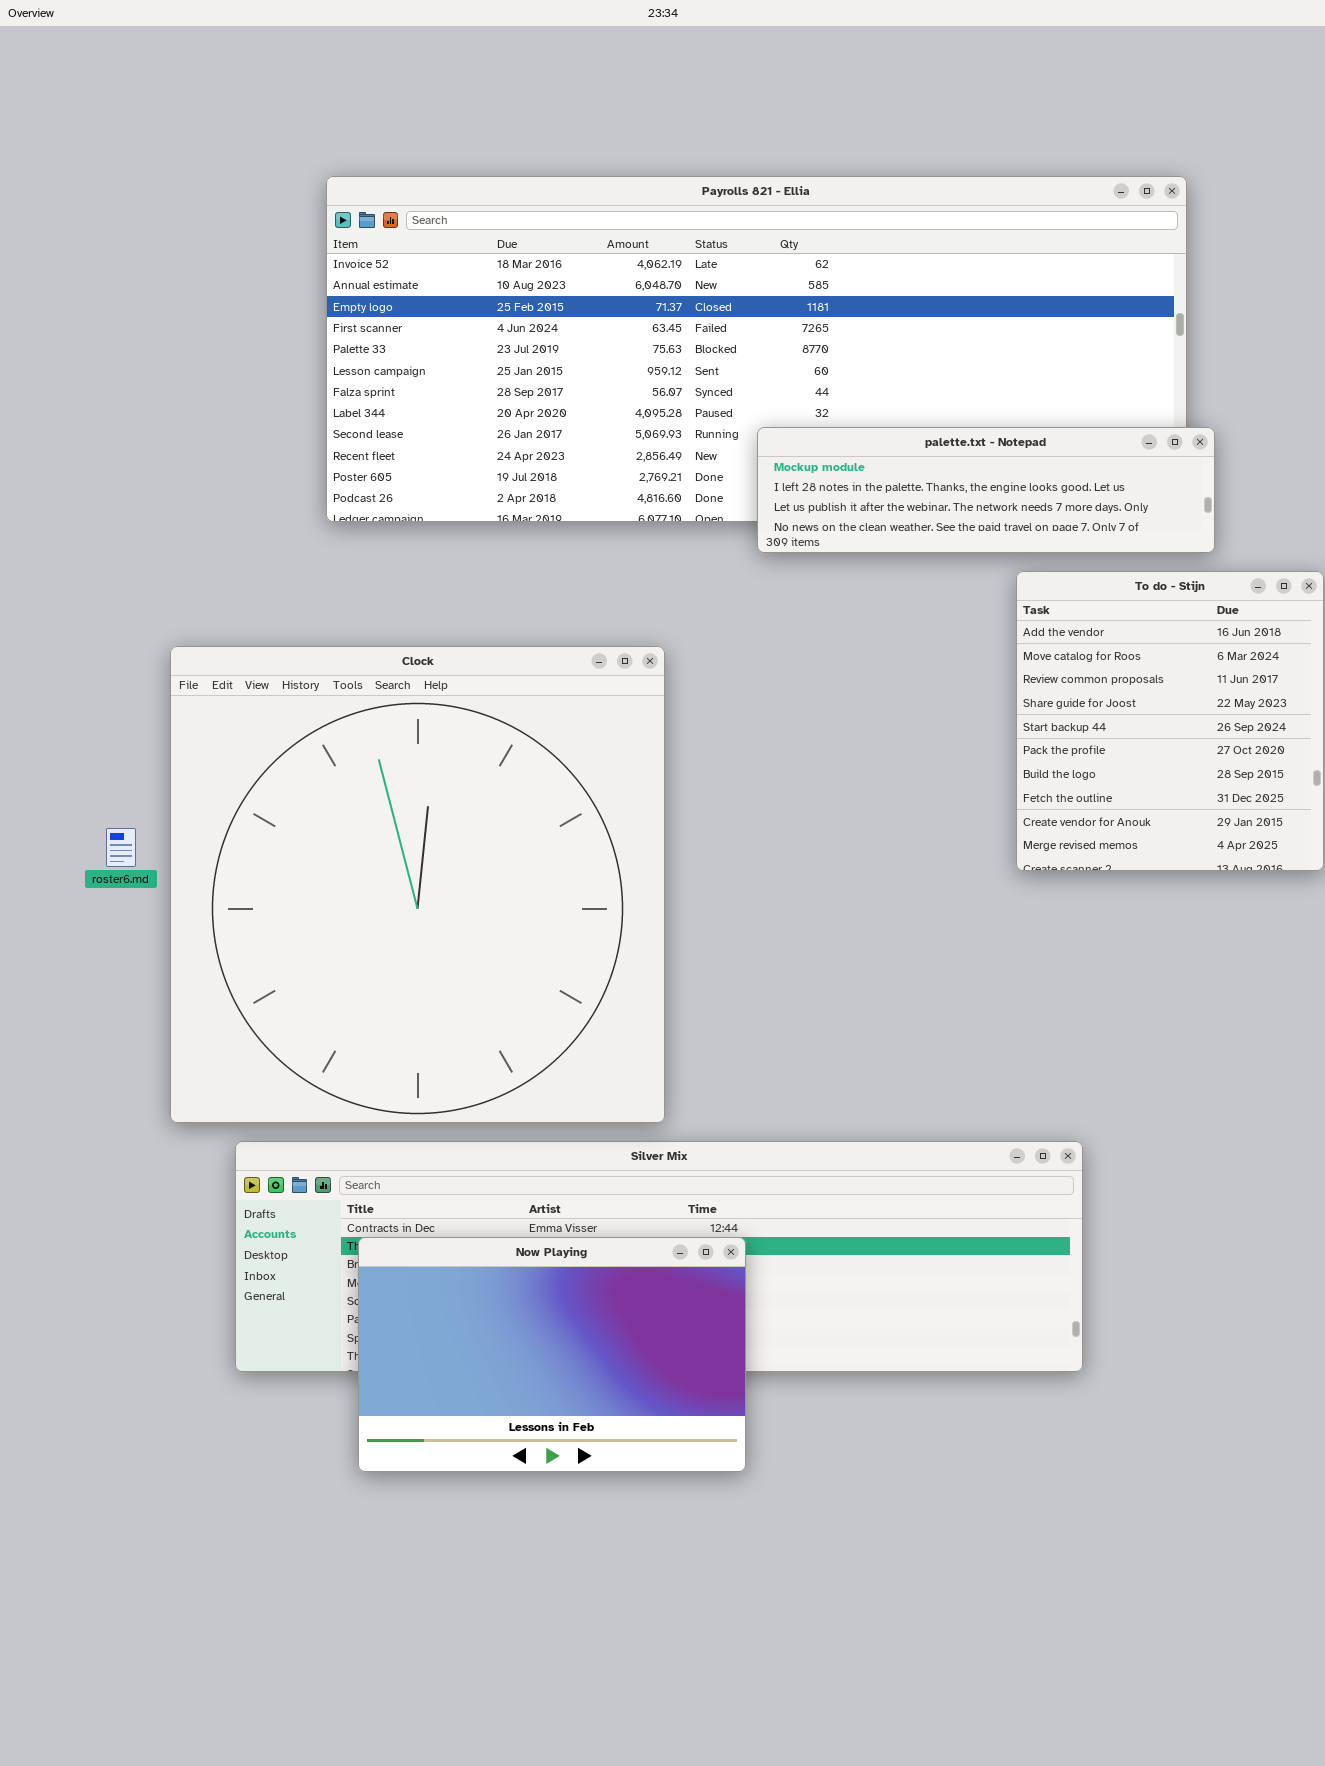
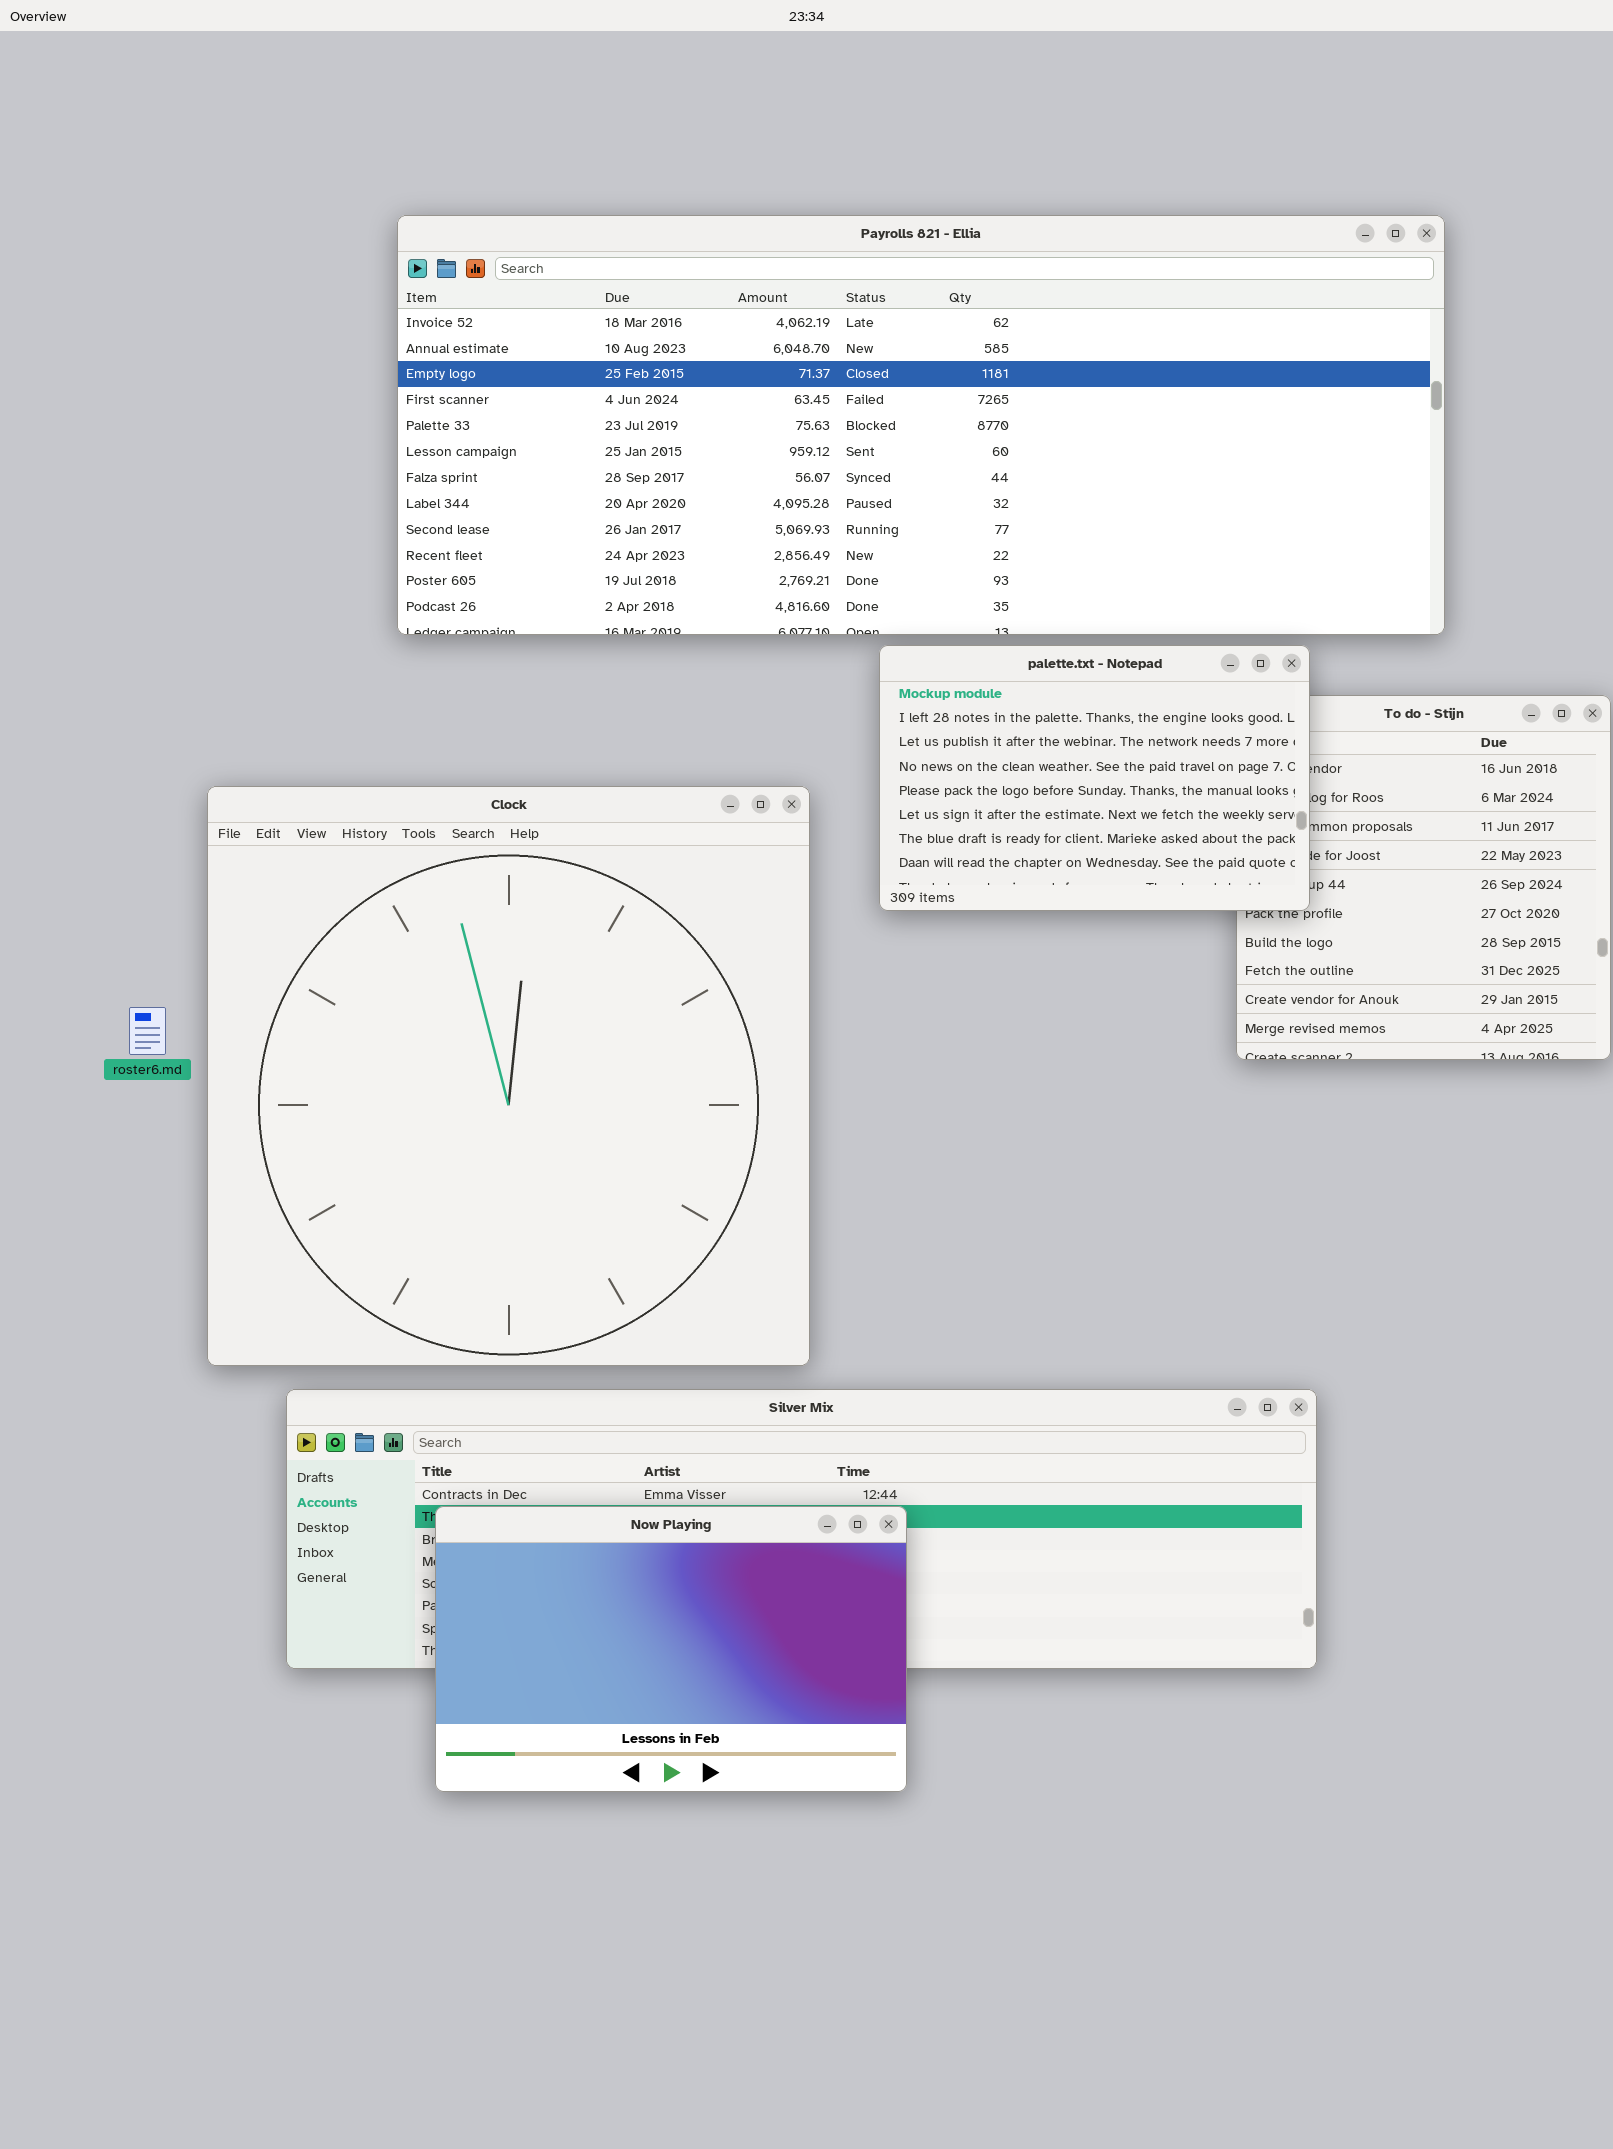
palette.txt - Notepad: [757,427,1215,553] -> [879,645,1310,911], moved, resized

